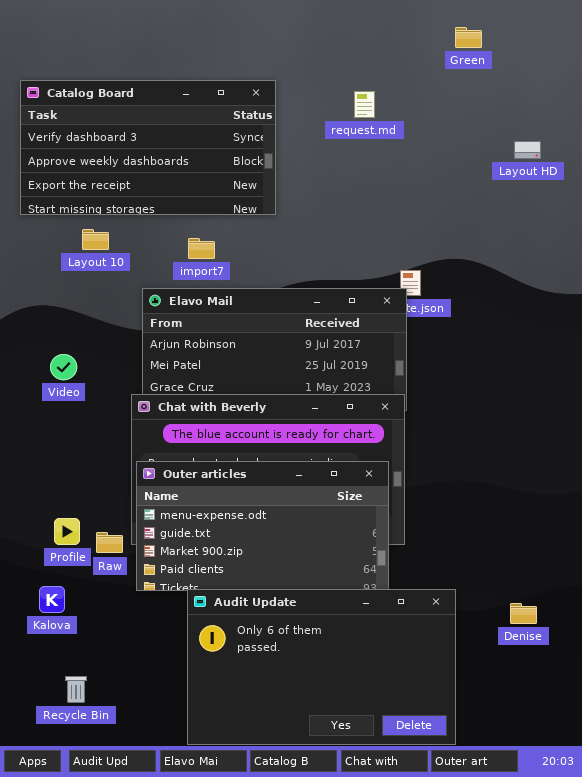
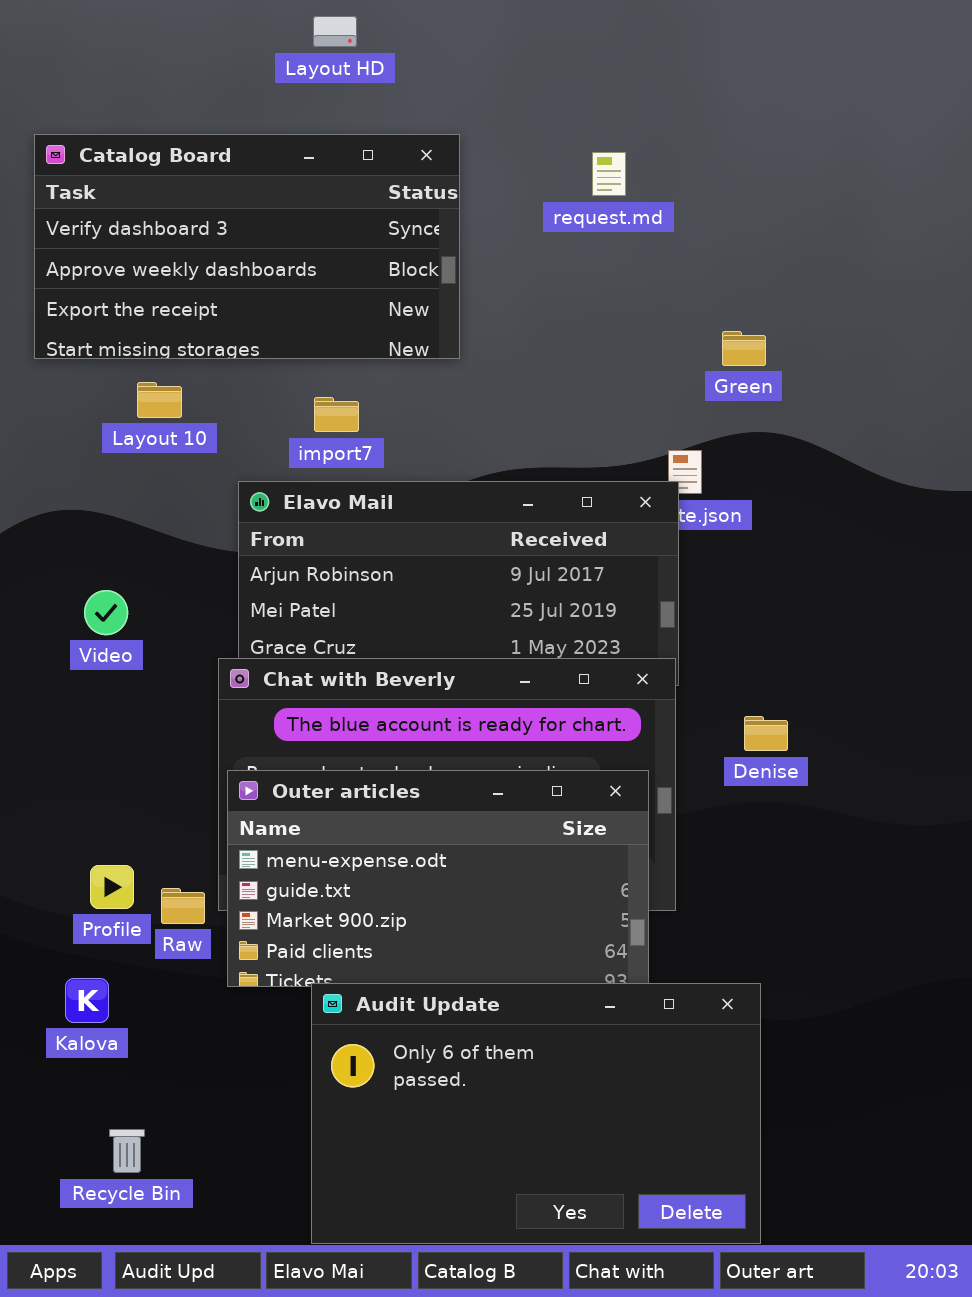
Green: [455,27,482,48] -> [722,331,766,366], moved
Layout HD: [514,141,541,159] -> [313,16,357,47], moved
Denise: [510,603,537,624] -> [744,716,788,751], moved

